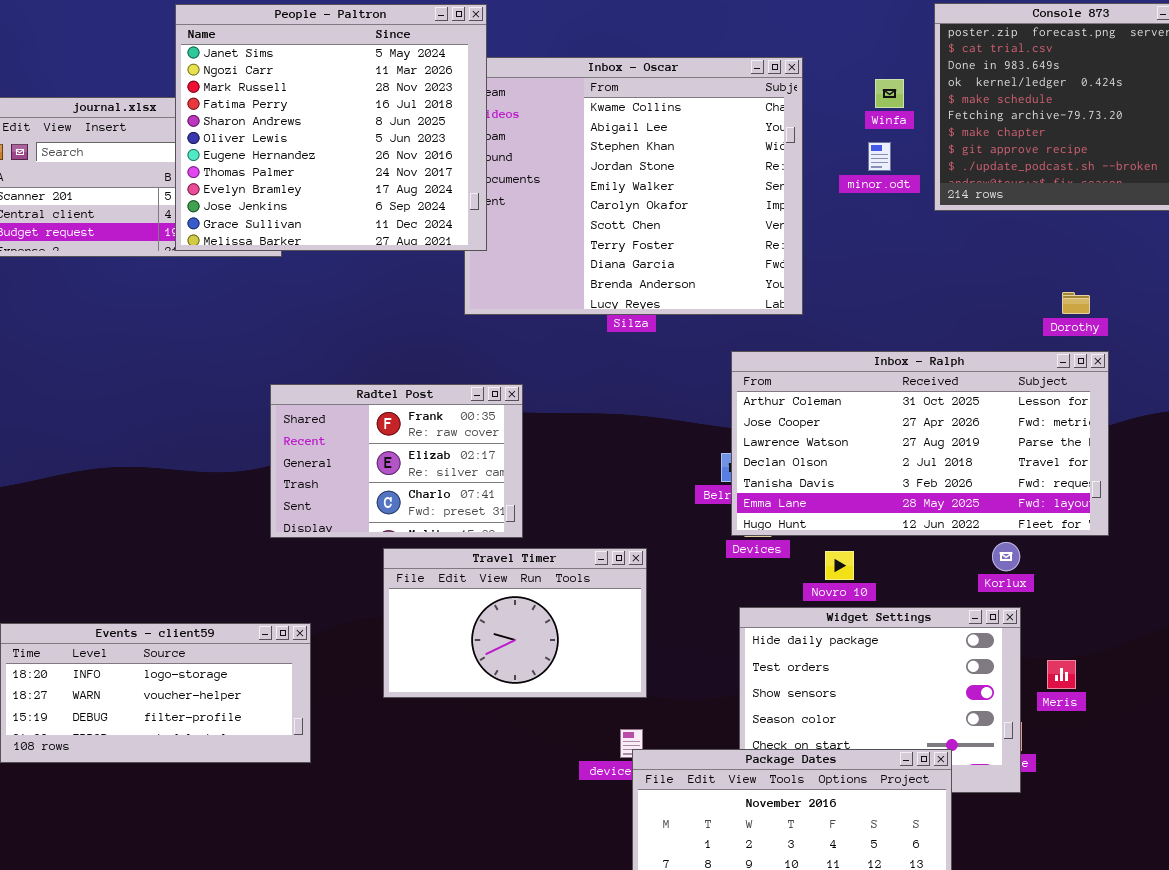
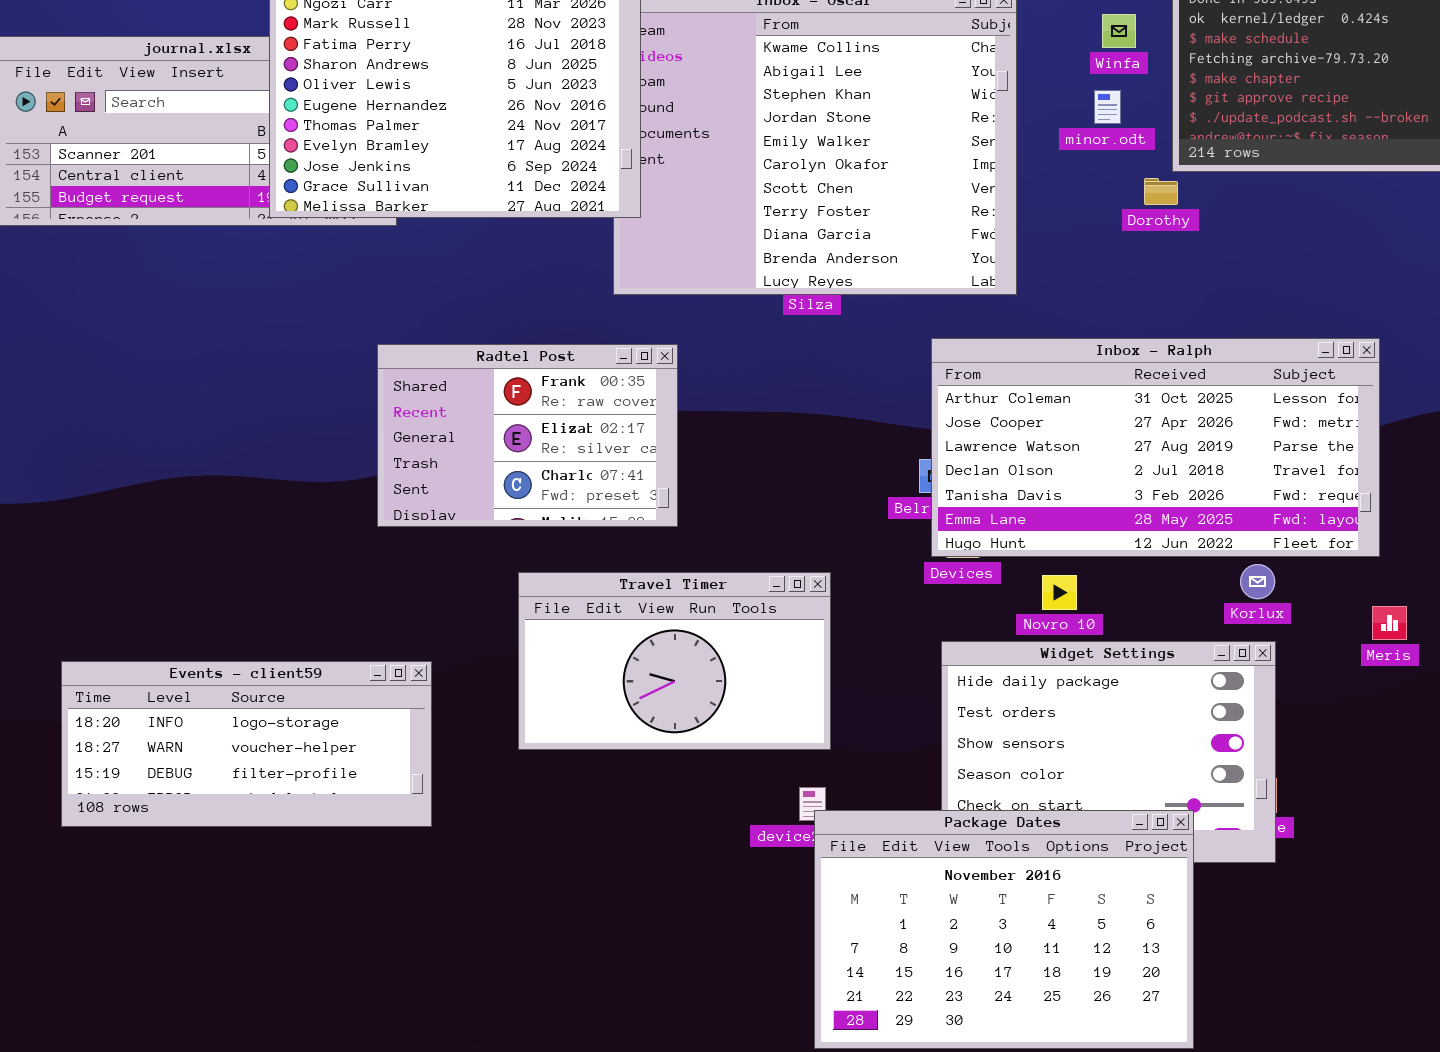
Dorothy: [1062,292,1090,314] -> [1144,178,1178,205], moved
Radtel Post: [270,384,523,538] -> [377,344,678,527], moved
Meris: [1047,660,1076,689] -> [1372,606,1407,640], moved

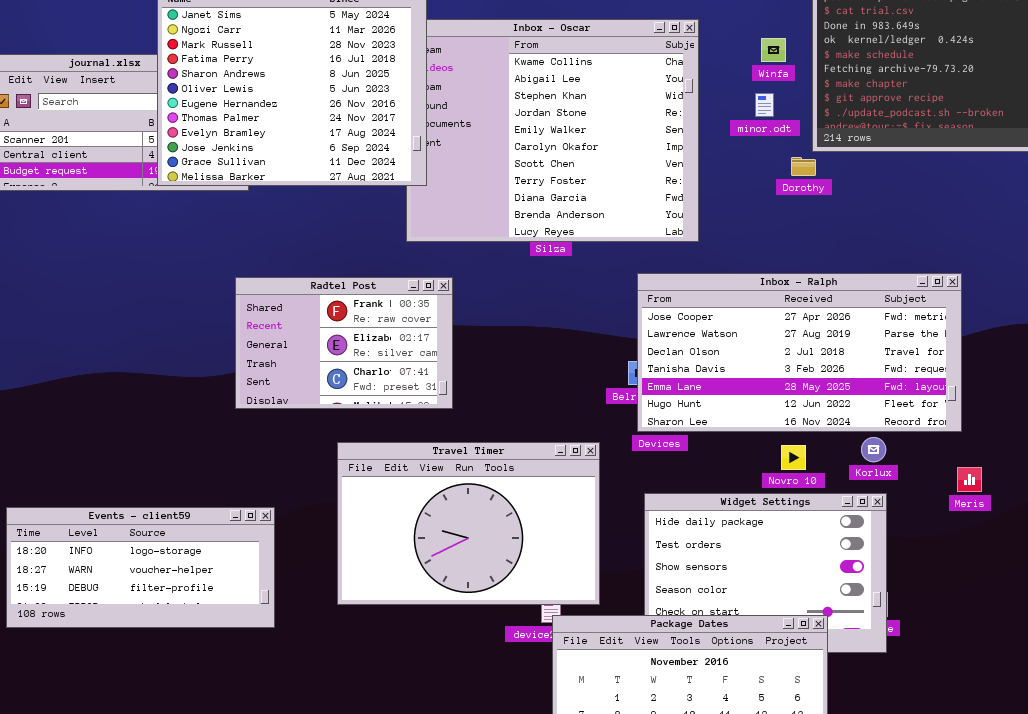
Inbox - Ralph: [931,338,1380,557] -> [637,273,962,432], scrolled down 1 row
Travel Timer: [518,572,831,750] -> [337,442,600,605], resized
Novro 10: [1042,575,1077,610] -> [781,445,806,470], moved

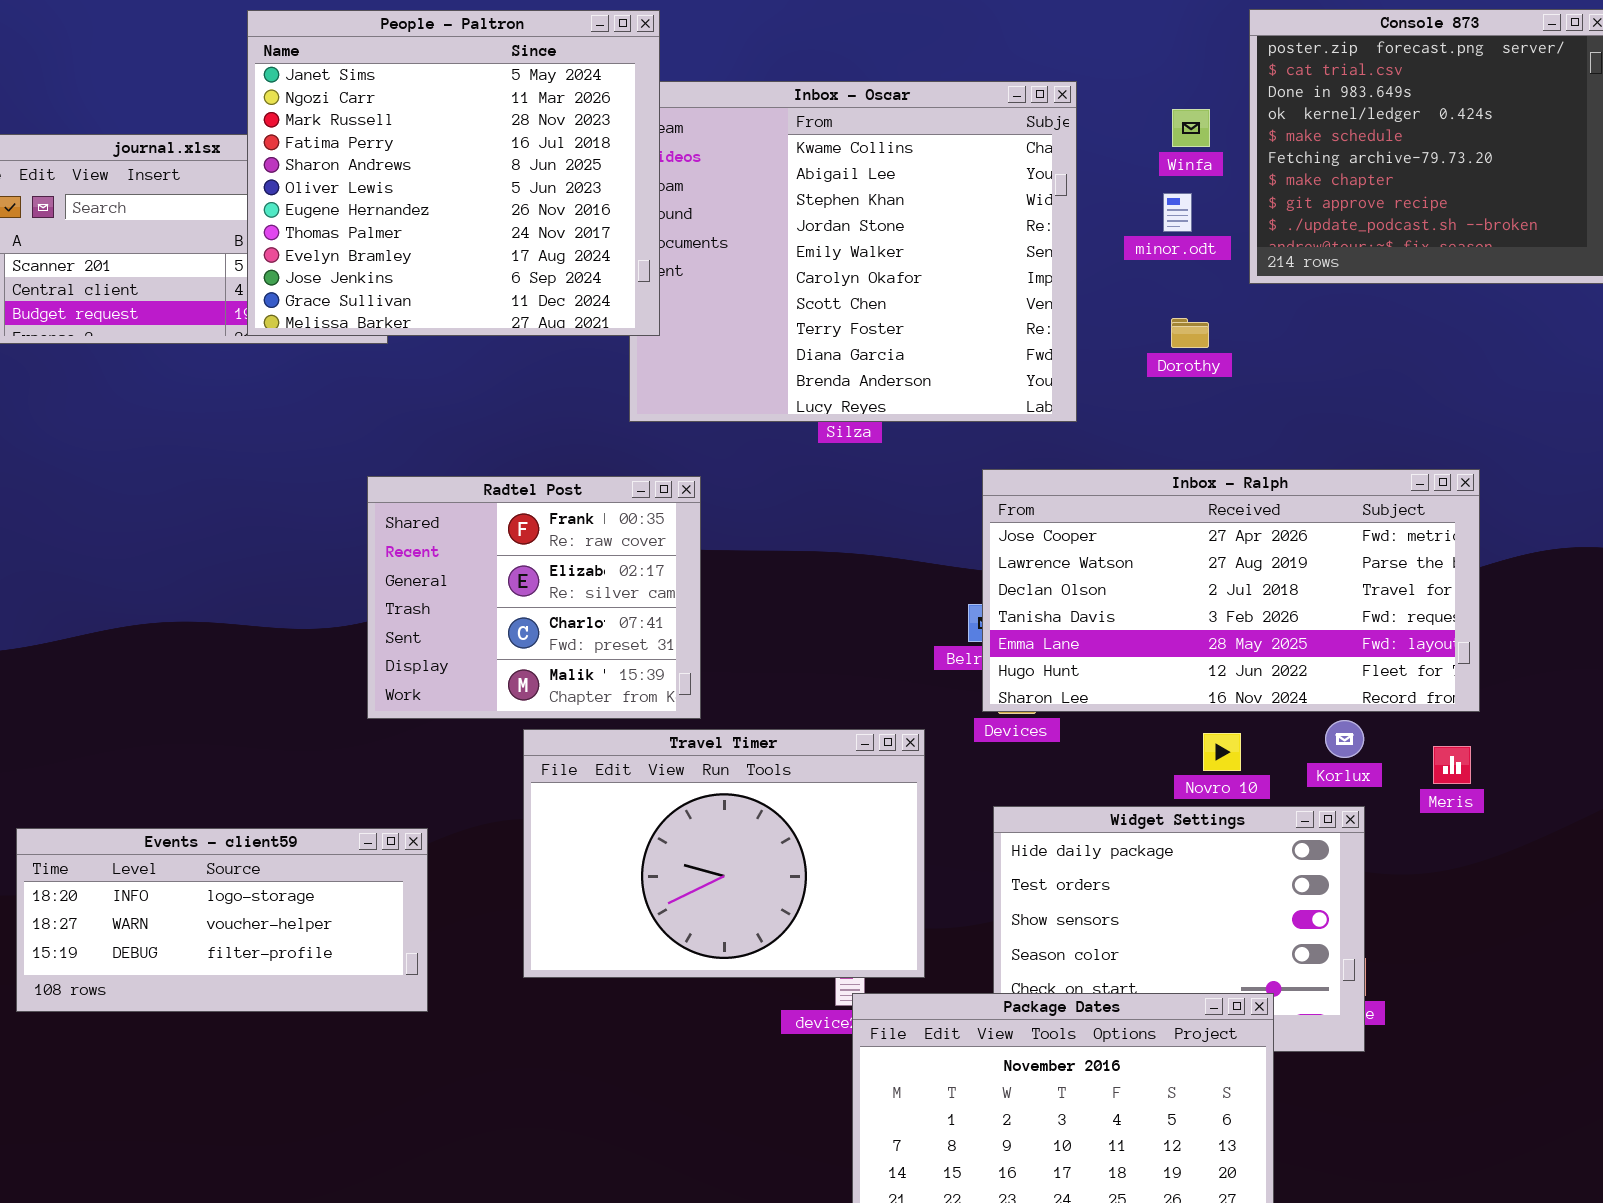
Dorothy: [791,157,816,176] -> [1171,318,1209,348], moved
Radtel Post: [235,277,453,409] -> [367,476,701,719], resized
Meris: [957,467,982,492] -> [1433,746,1471,784], moved

